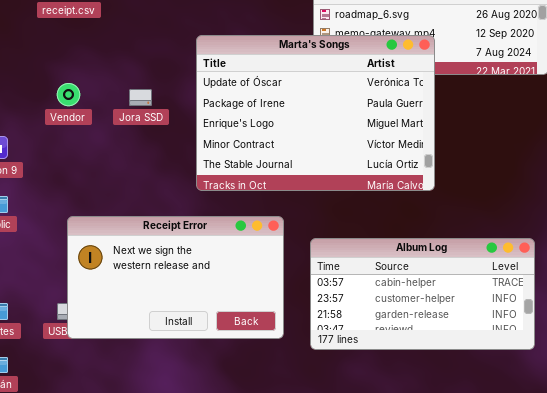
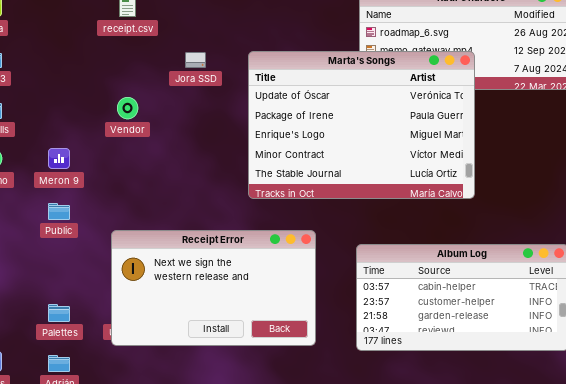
Jora SSD: [129,89,152,106] -> [185,52,206,68], moved
Receipt Error: [67,216,284,339] -> [111,230,316,346], moved

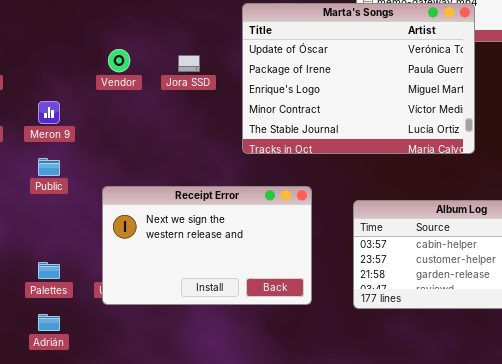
Jora SSD: [185,52,206,68] -> [178,55,200,72], moved

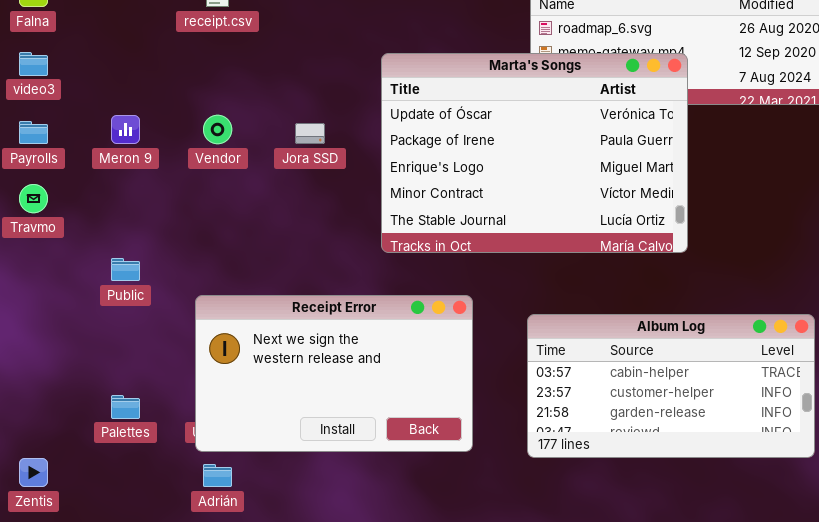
Meron 9: [38,101,60,124] -> [111,115,140,144], moved
Adrián: [38,314,60,331] -> [203,464,232,487], moved

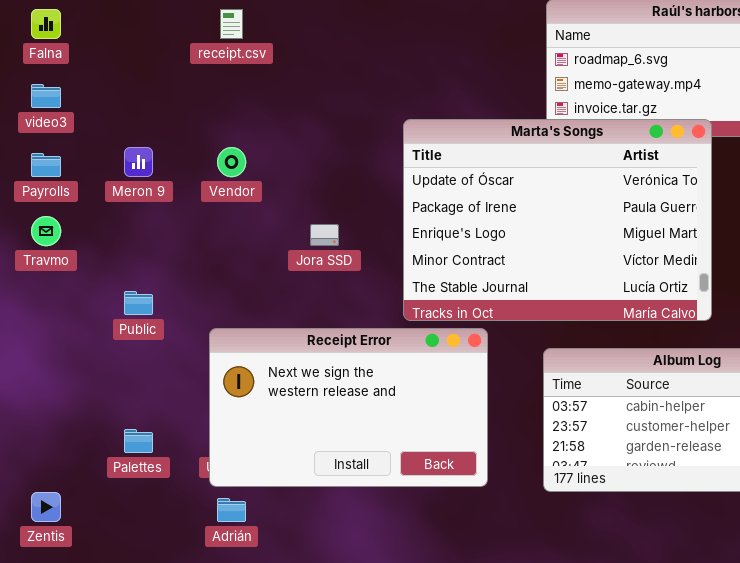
Marta's Songs: [381,53,688,253] -> [403,119,712,321], moved
Jora SSD: [295,123,325,144] -> [310,224,339,246], moved

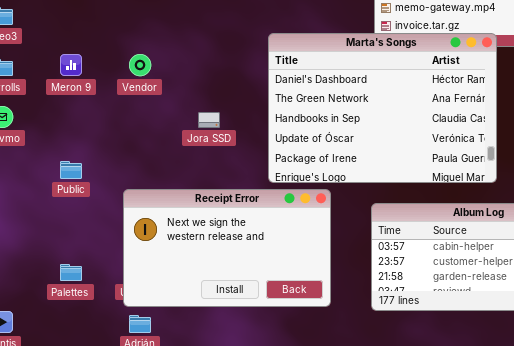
Marta's Songs: [403,119,712,321] -> [268,33,497,183], scrolled up 3 rows

